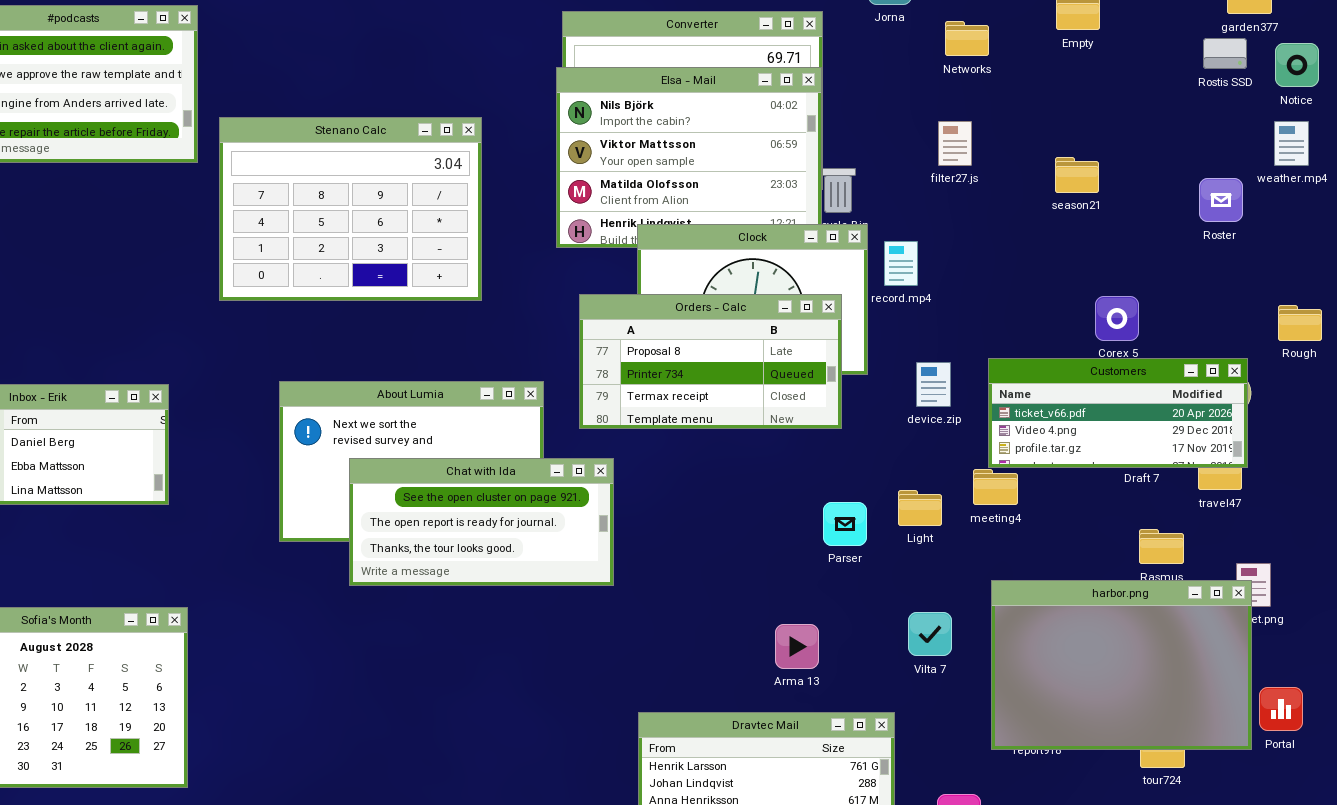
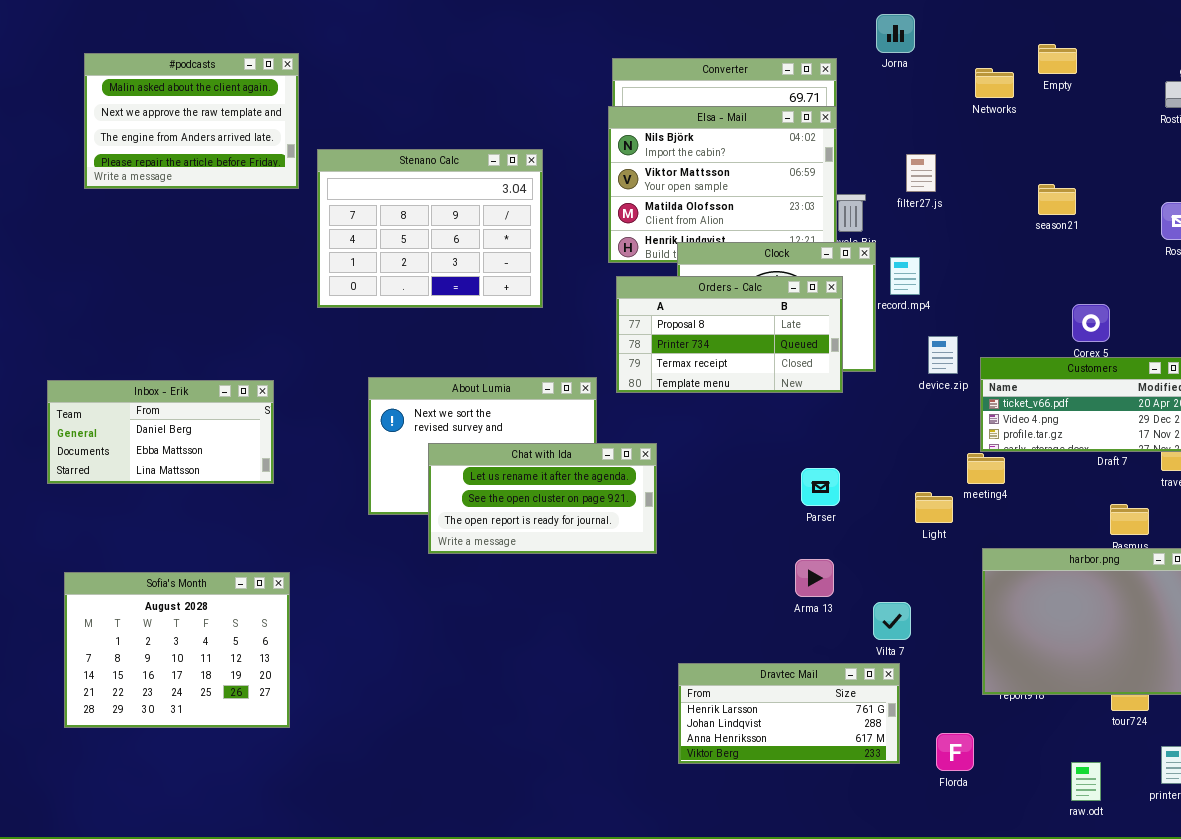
Networks: [945,21,989,56] -> [975,68,1014,98], moved
filter27.js: [938,121,972,166] -> [906,154,936,192], moved
Orders - Calc: [579,294,842,429] -> [616,276,843,393], moved
device.zip: [916,362,951,407] -> [928,336,958,374], moved
Chat with Ida: [349,458,614,586] -> [428,443,657,554], scrolled up 1 row
Light: [898,490,942,526] -> [915,492,953,523], moved
Parser: [823,502,867,546] -> [801,468,840,506], moved
Vilta 7: [908,612,952,656] -> [873,602,911,640], moved
Arma 13: [775,624,819,669] -> [795,559,834,597], moved

